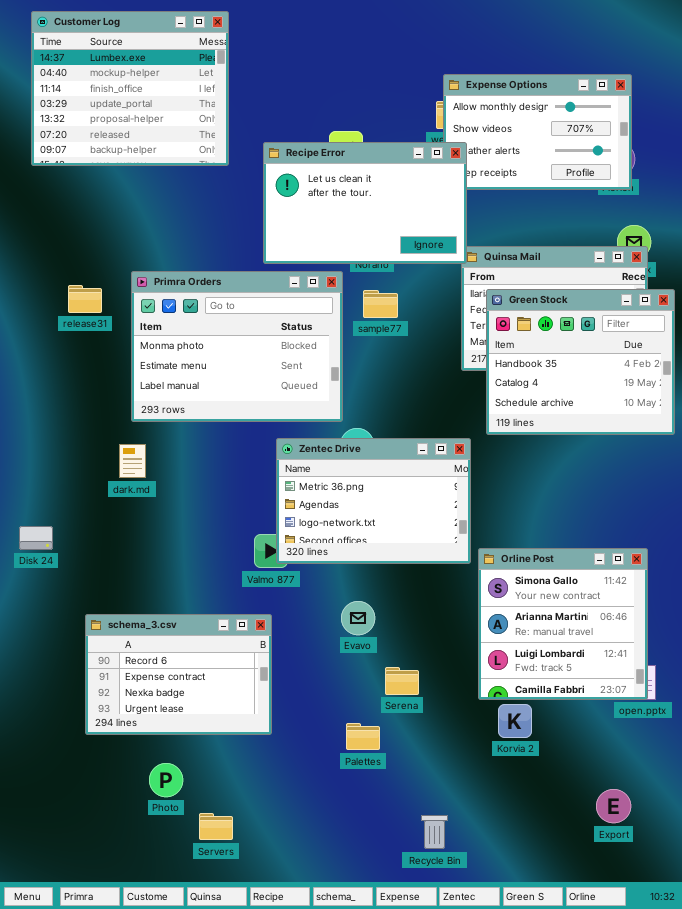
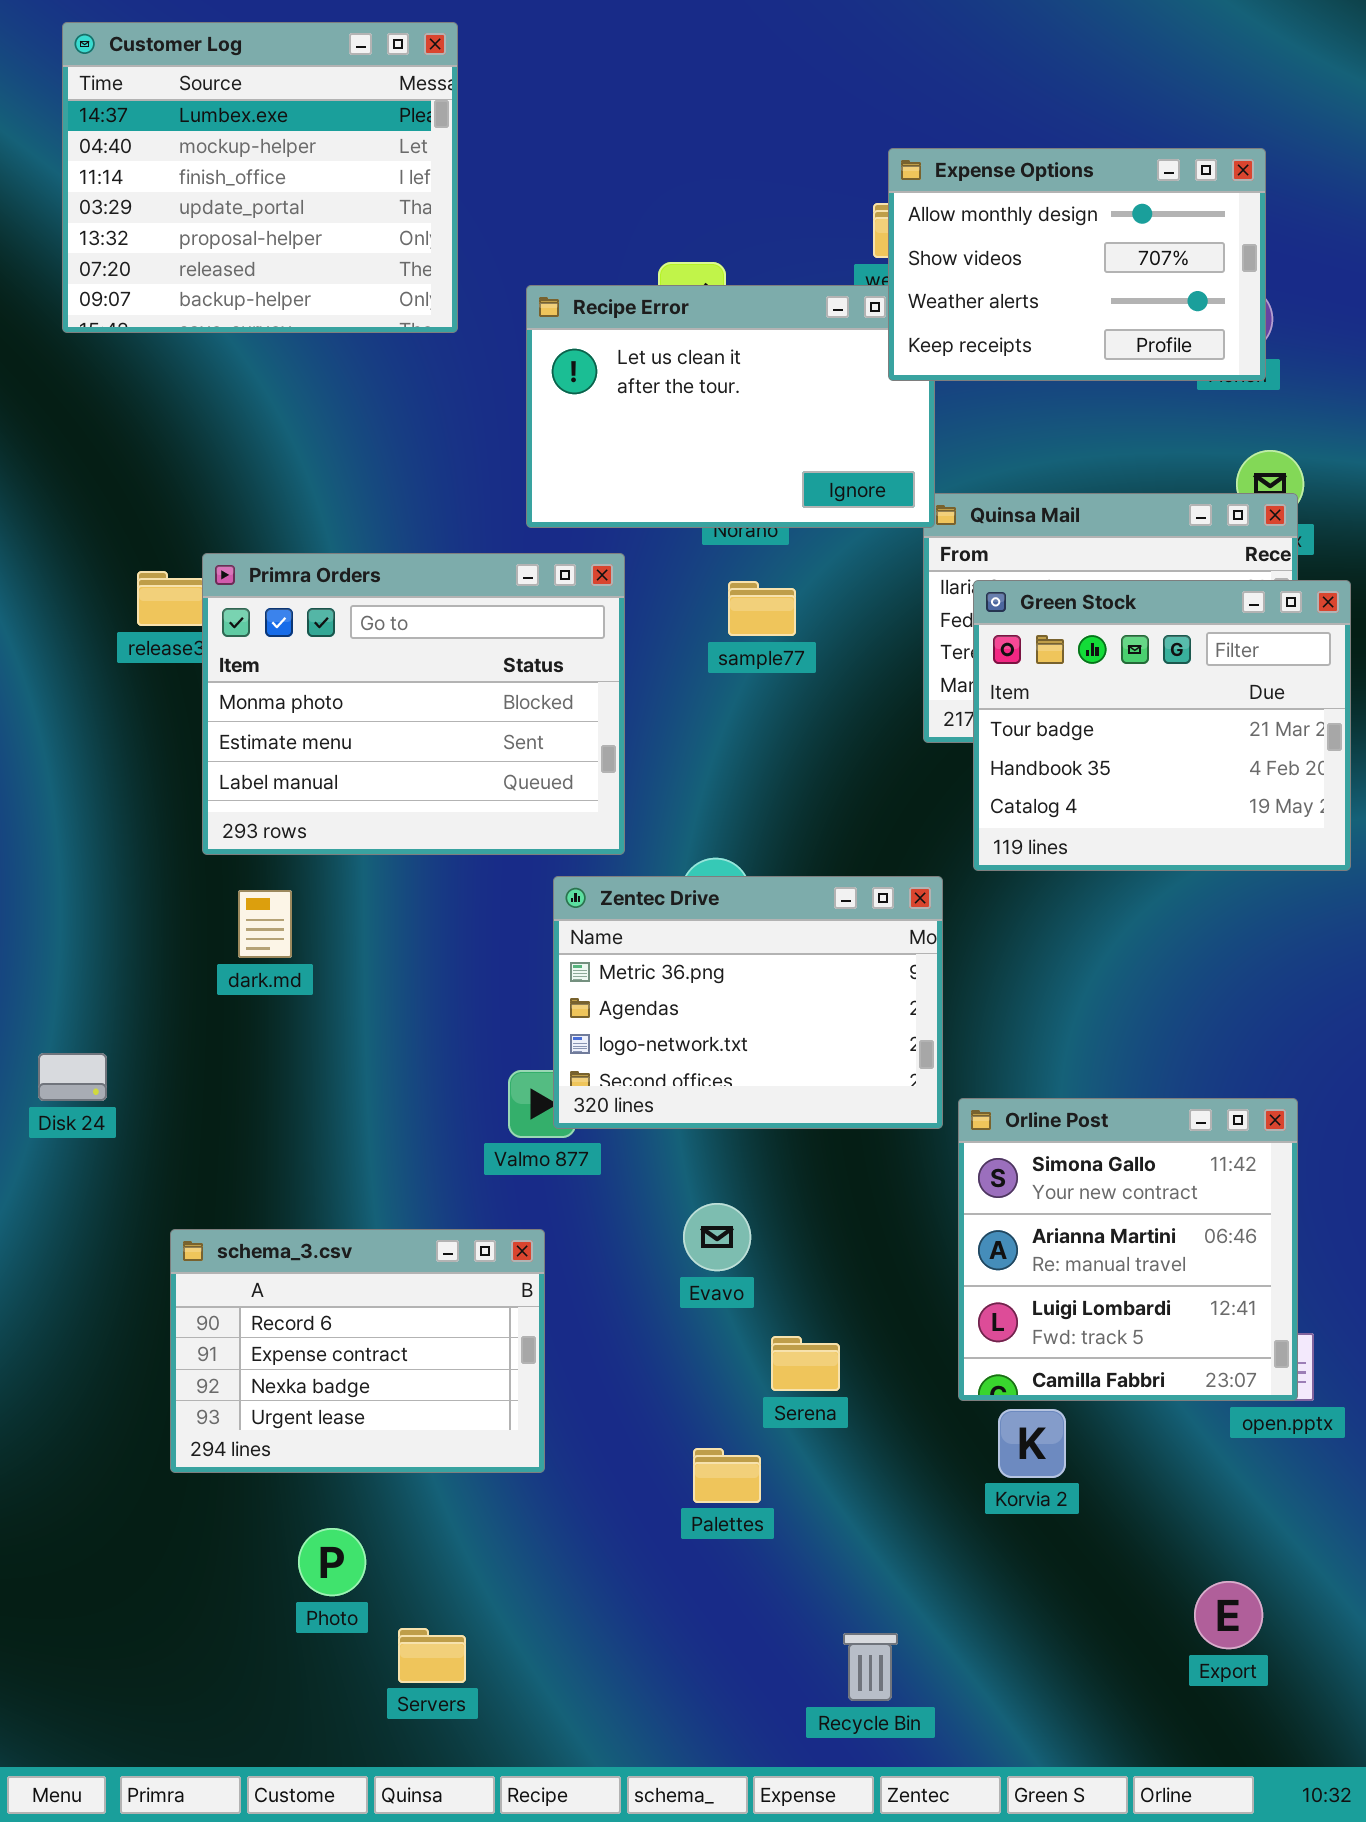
Expense Options: [443,74,632,190] -> [888,148,1266,381], raised
Primra Orders: [131,271,343,422] -> [202,553,625,855], moved
Green Stock: [486,289,675,435] -> [973,580,1351,871], scrolled up 1 row

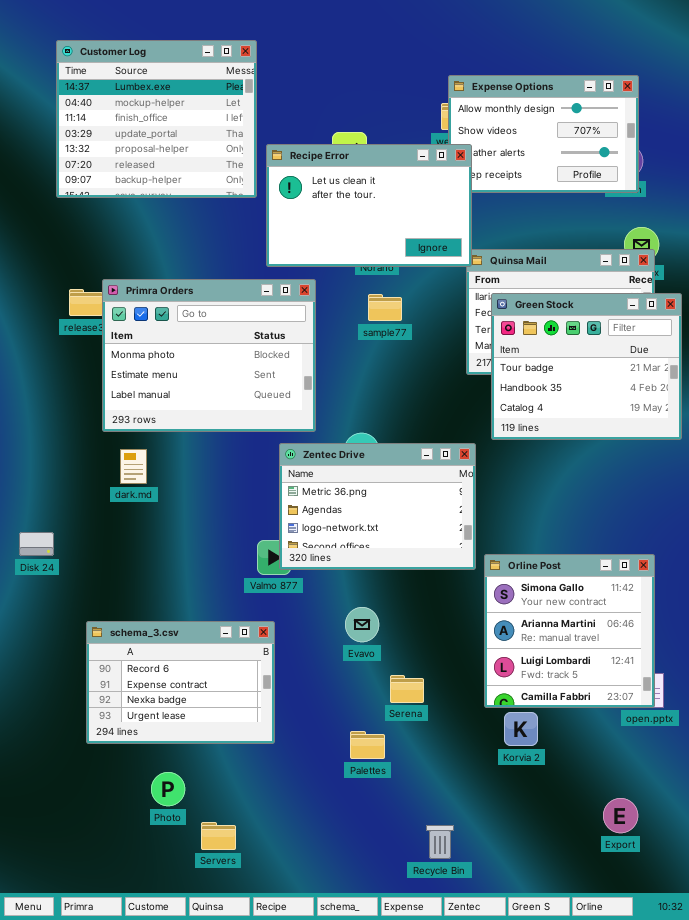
Customer Log: [62,22,458,333] -> [56,40,257,198], moved
Recipe Error: [526,285,935,528] -> [266,144,472,267], raised

